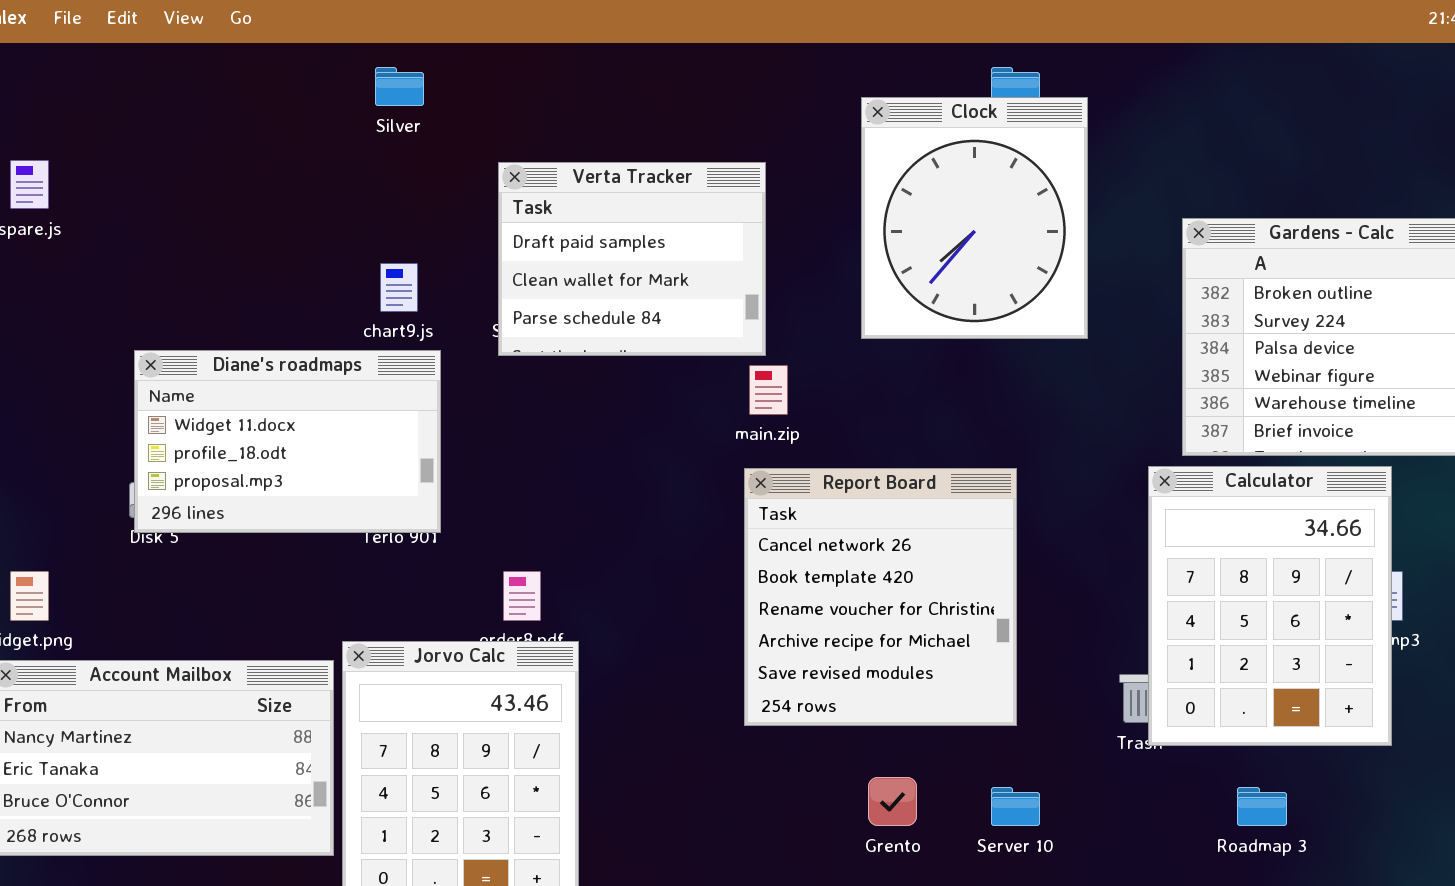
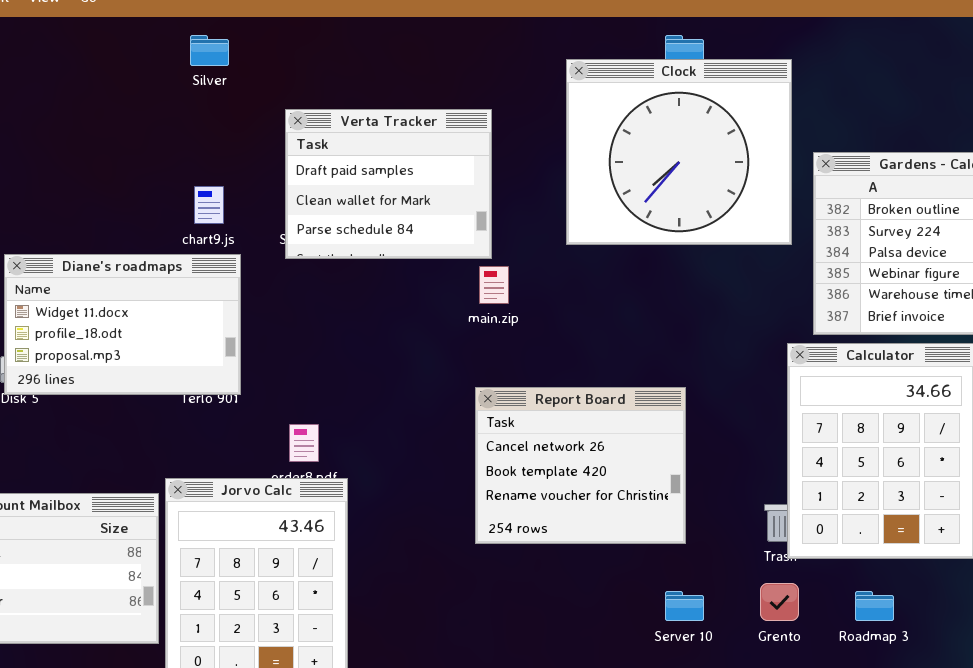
Clock: [861,97,1088,339] -> [566,59,792,245], resized
Report Board: [744,468,1017,726] -> [475,387,686,544], resized
Grento: [868,777,917,826] -> [760,583,799,621], moved

